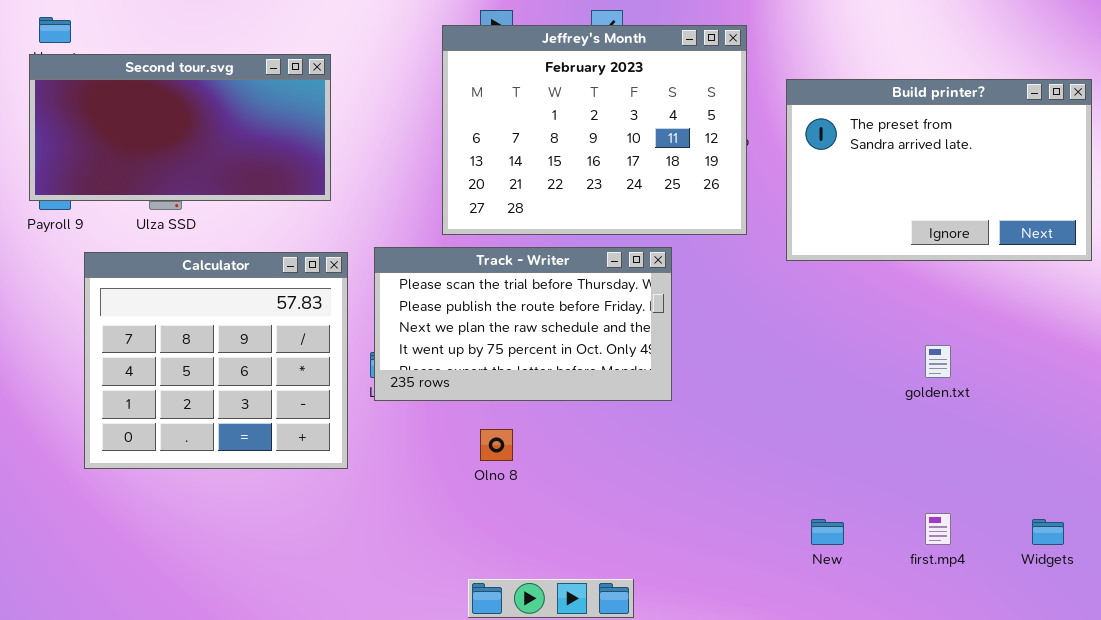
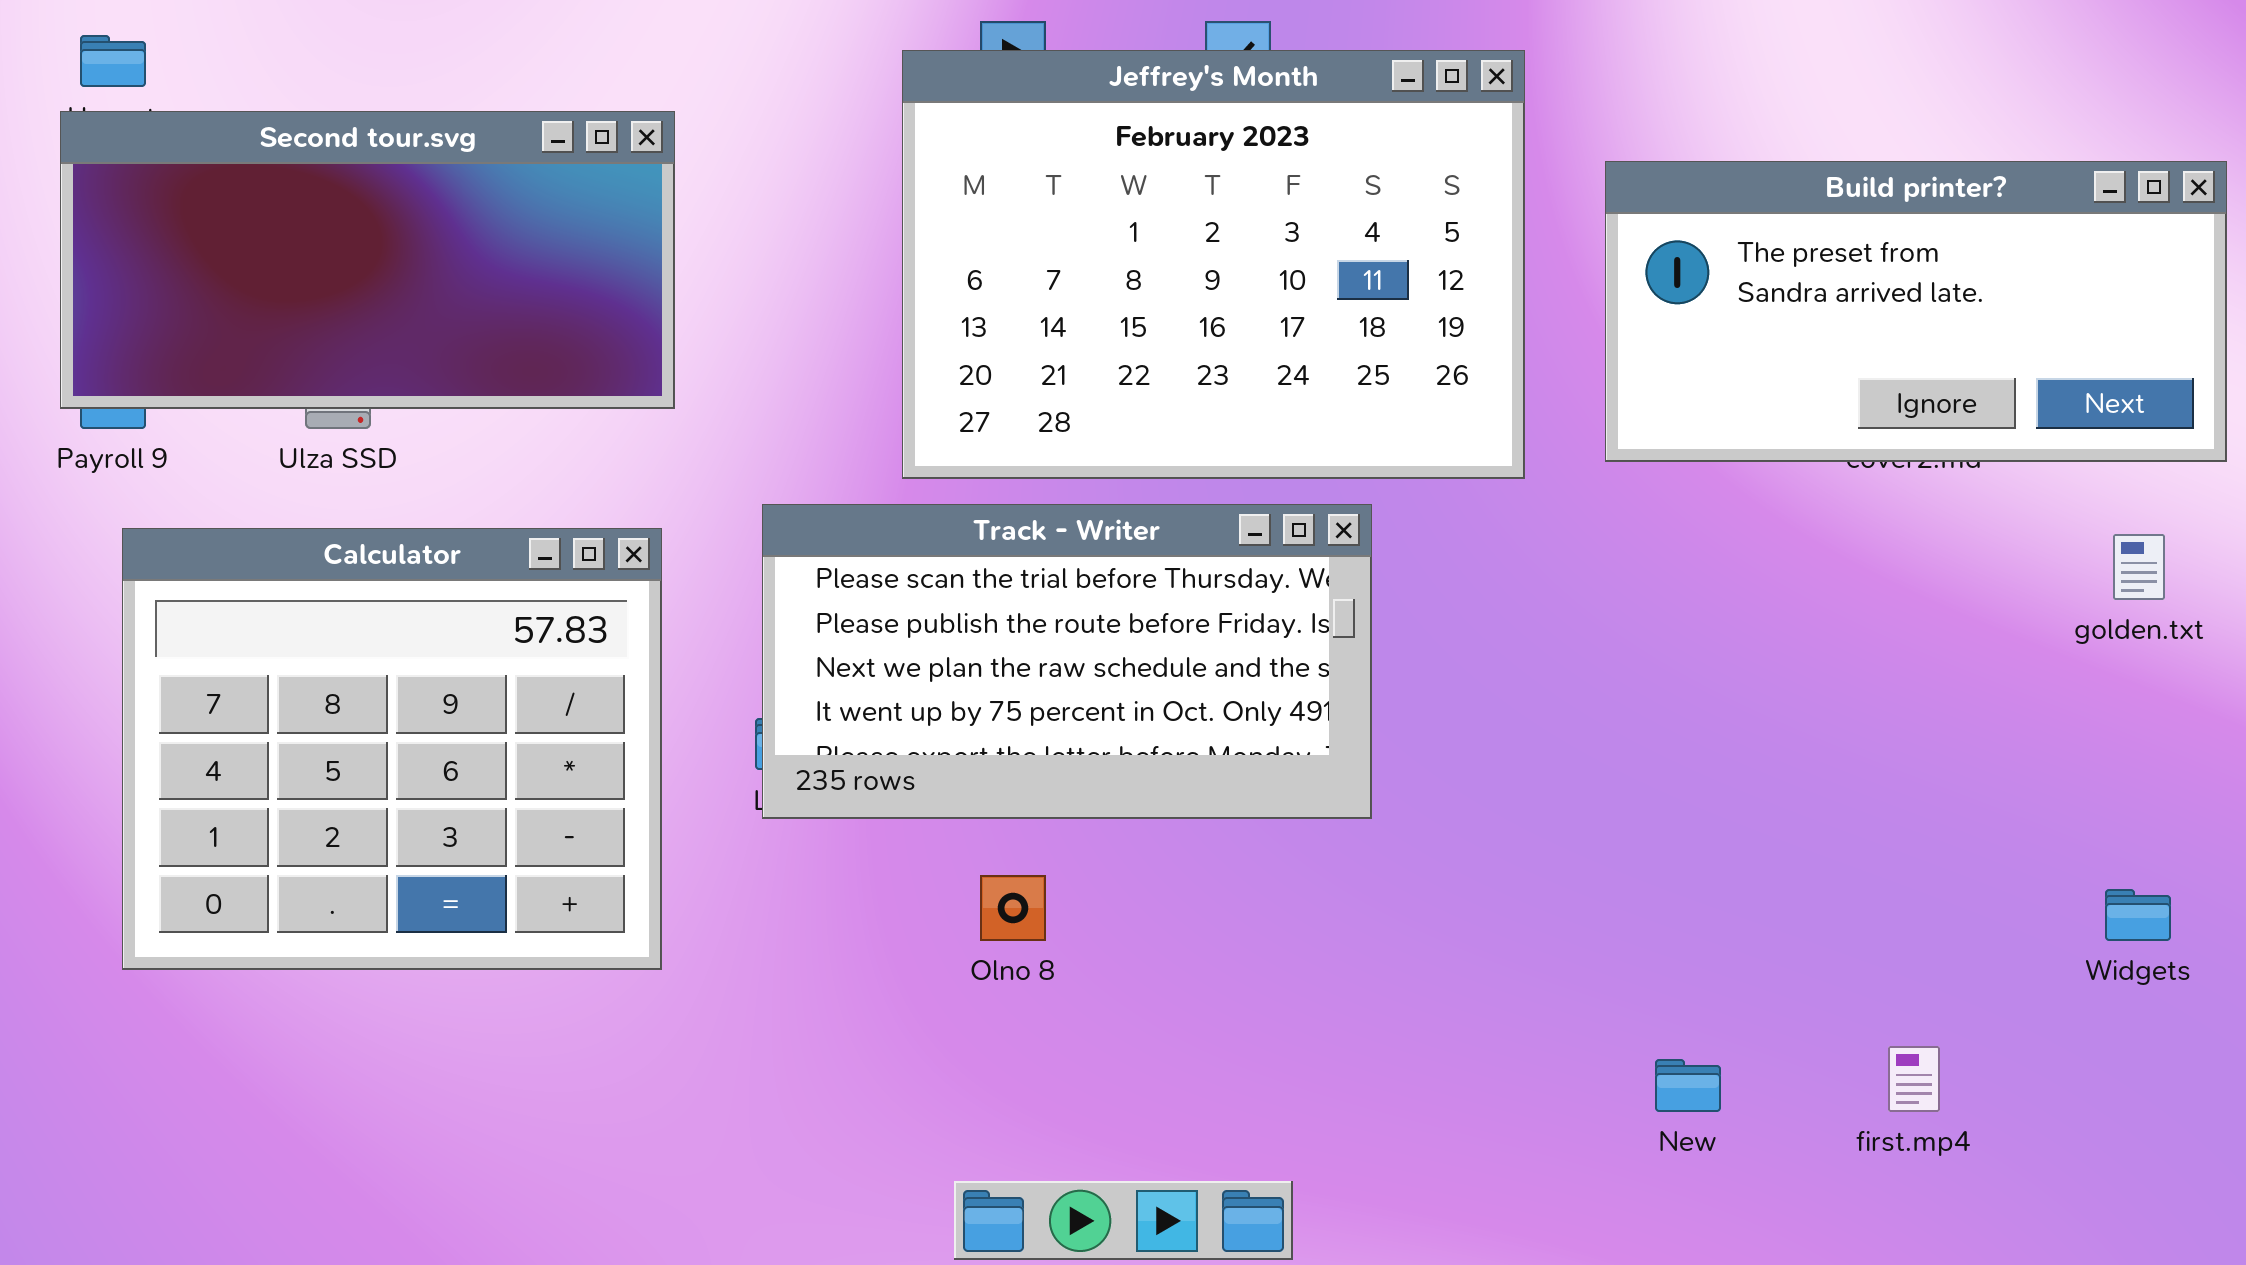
Build printer?: [786,79,1092,261] -> [1605,161,2227,462], resized
Calculator: [84,252,348,469] -> [122,528,662,970], moved
golden.txt: [925,345,951,378] -> [2113,534,2165,600], moved
Widgets: [1032,519,1064,545] -> [2105,889,2171,941], moved

